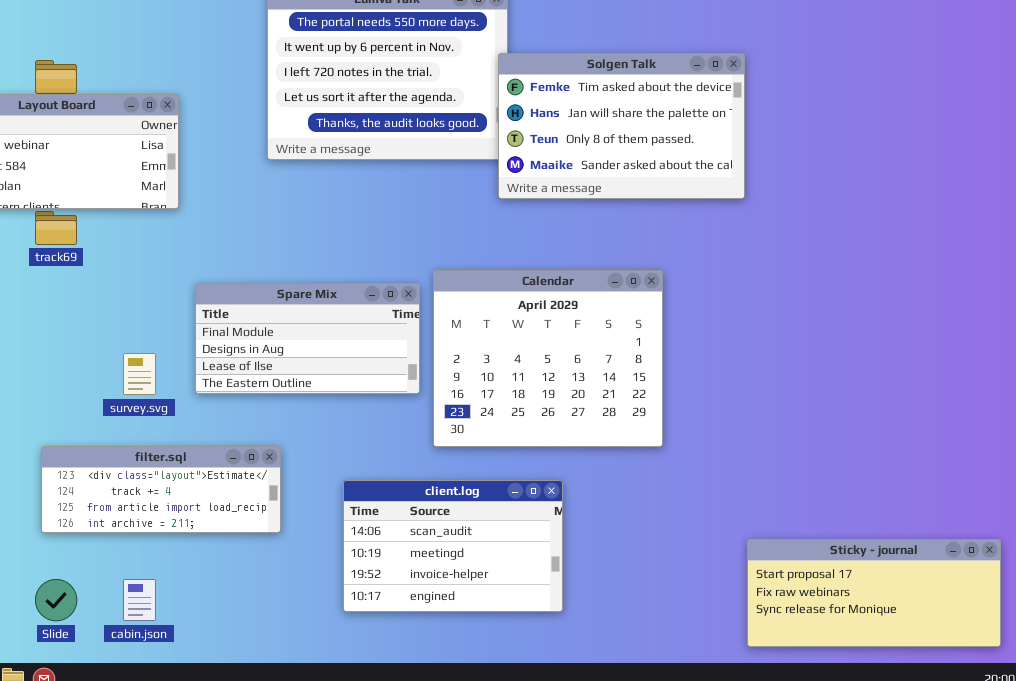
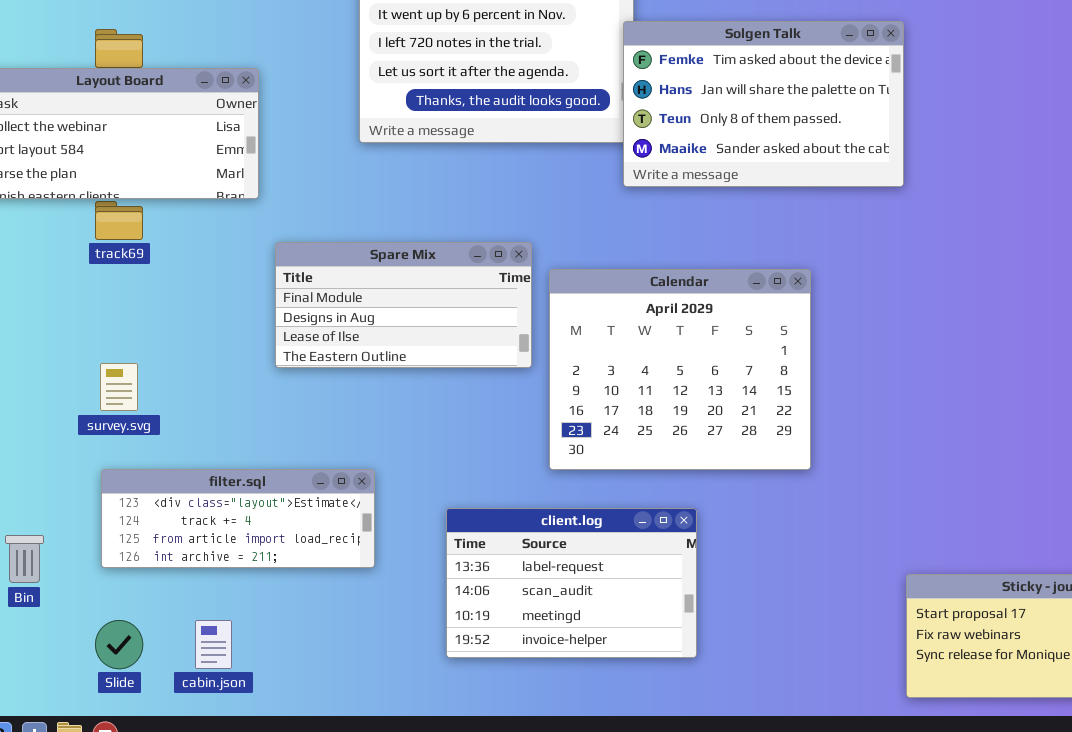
Spare Mix: [195,283,420,394] -> [275,242,532,368], moved
survey.svg: [123,353,156,395] -> [100,363,138,411], moved
client.log: [343,480,563,612] -> [446,508,697,658], scrolled up 1 row

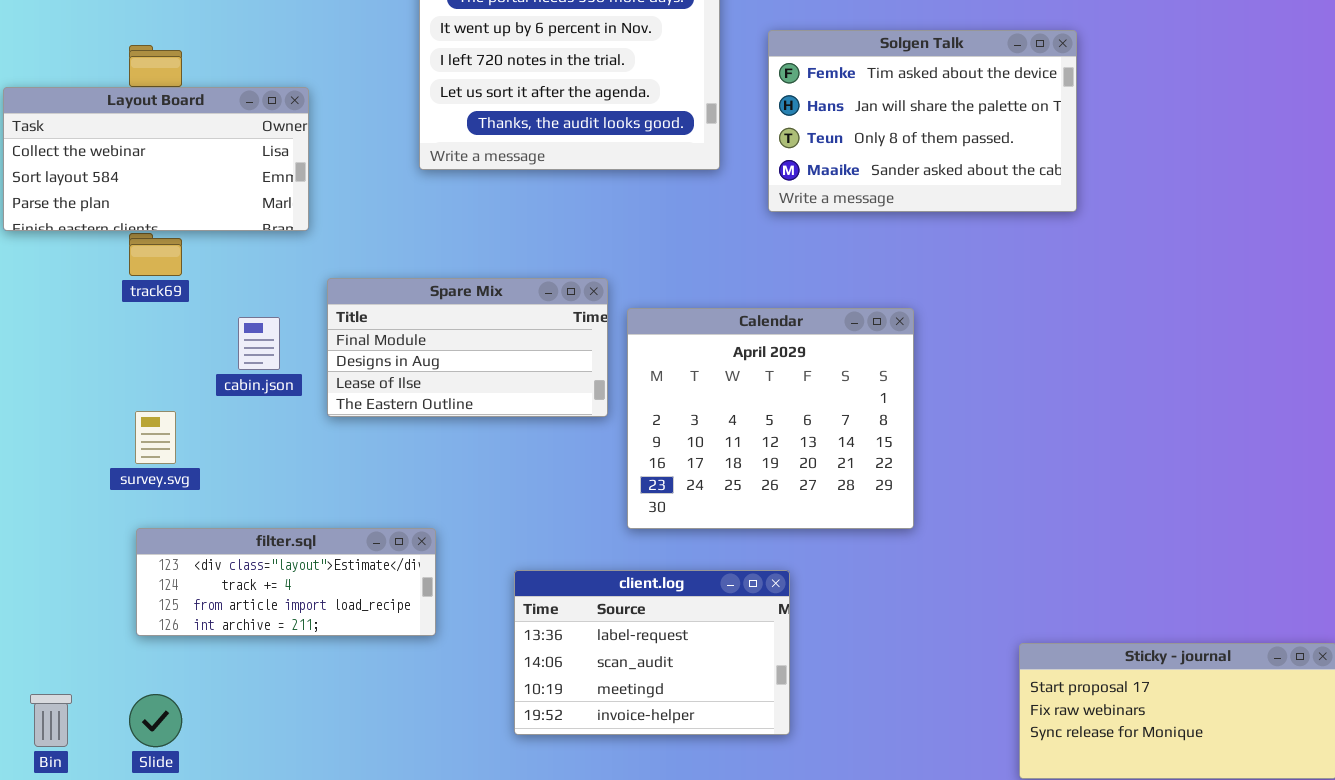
Solgen Talk: [623,21,904,187] -> [768,30,1077,212], moved
Bin: [5,535,44,583] -> [30,694,72,747], moved
cabin.json: [195,620,232,669] -> [238,317,280,370], moved

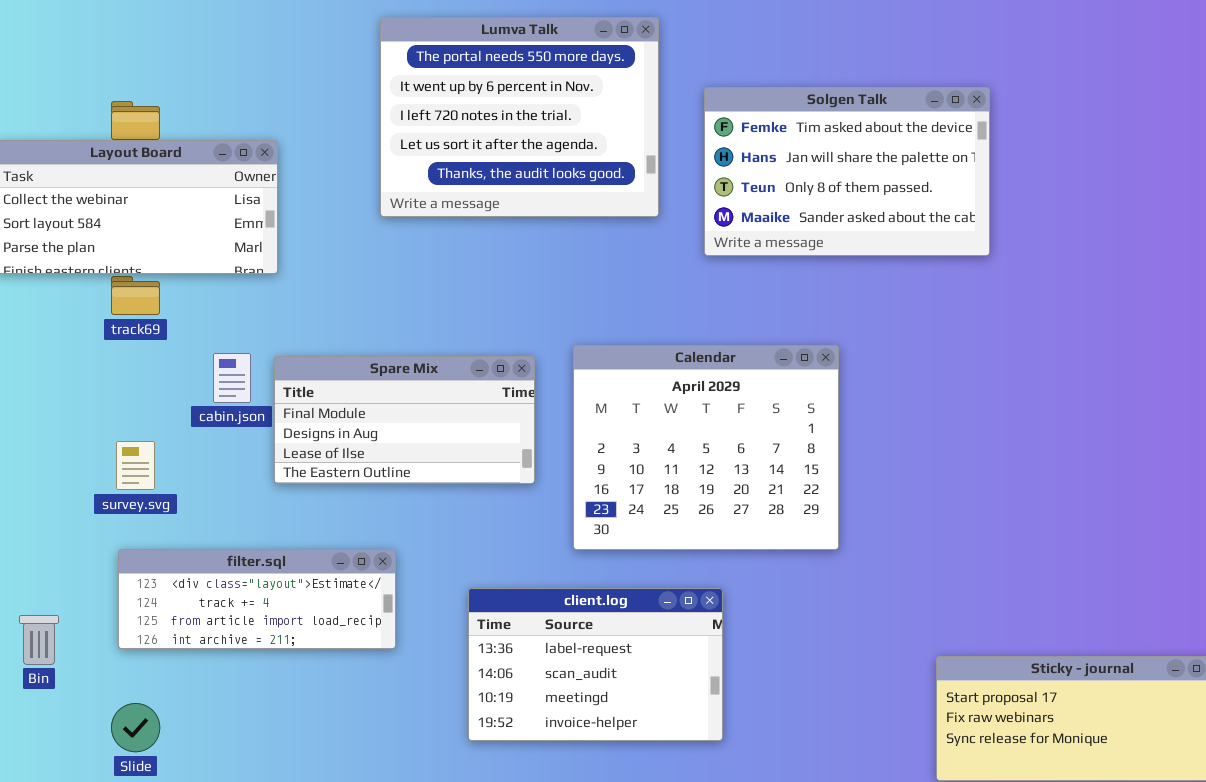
Spare Mix: [327,278,608,417] -> [274,356,535,484], moved
Bin: [30,694,72,747] -> [19,615,59,665], moved

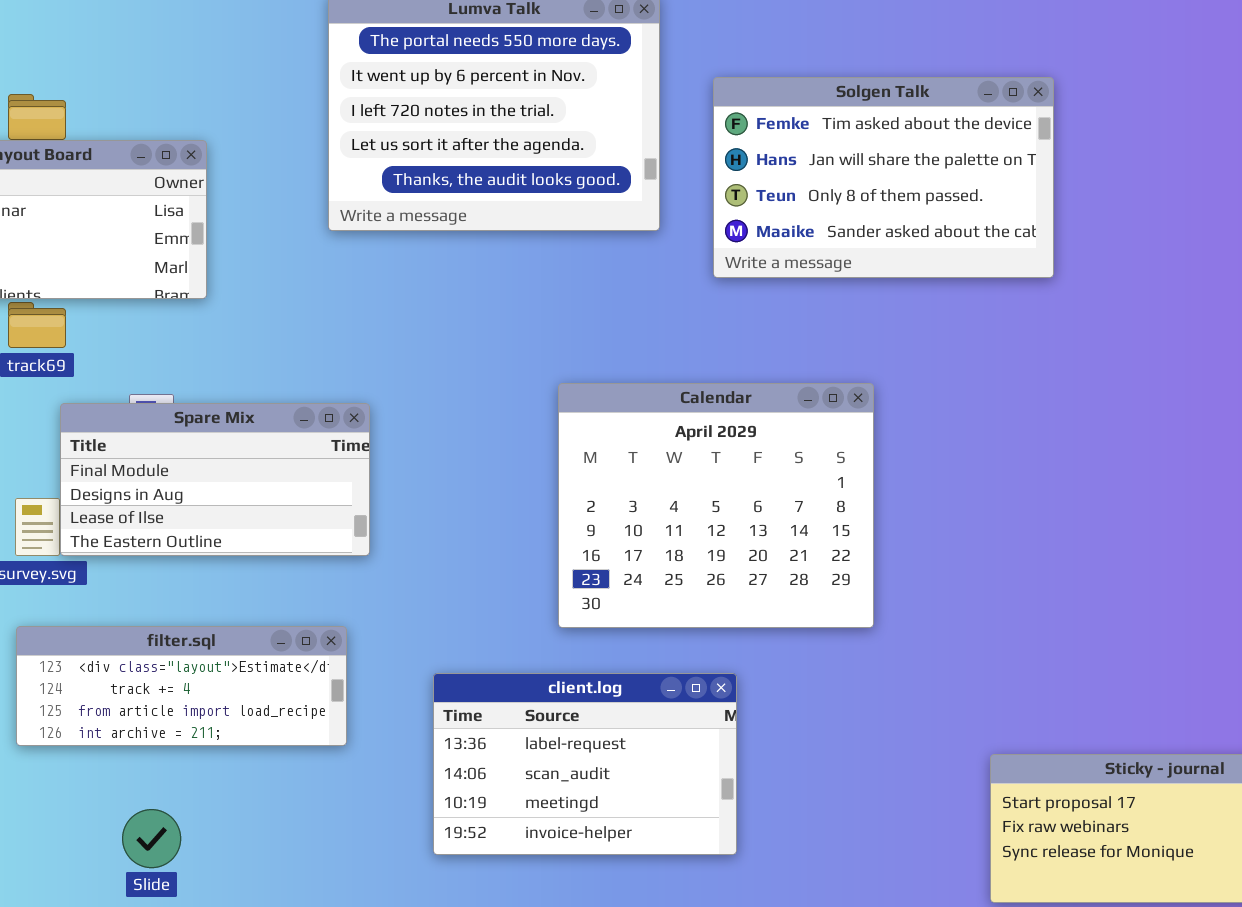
Spare Mix: [274,356,535,484] -> [60,403,370,556], moved
Slide: [111,703,160,752] -> [122,809,181,868], moved

